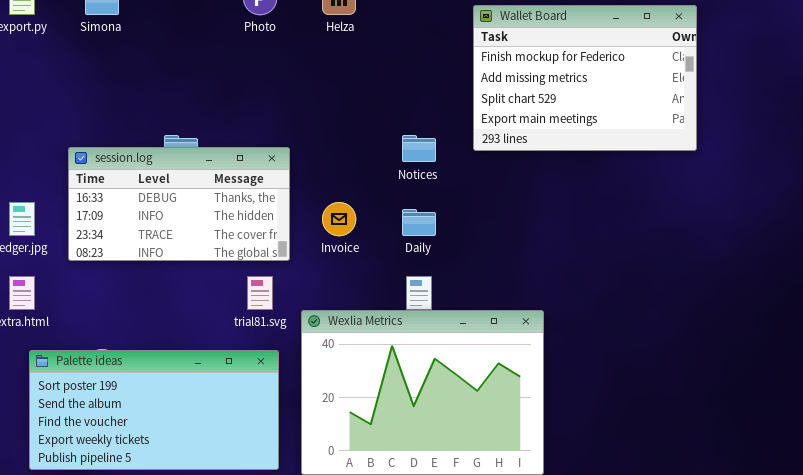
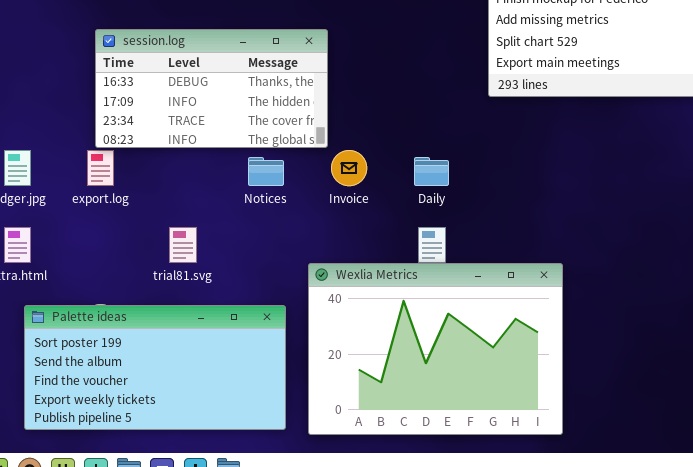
Notices: [402,135,436,162] -> [248,157,284,186], moved
session.log: [68,147,290,261] -> [95,29,328,148], moved
trial81.svg: [247,276,273,310] -> [169,227,197,263], moved

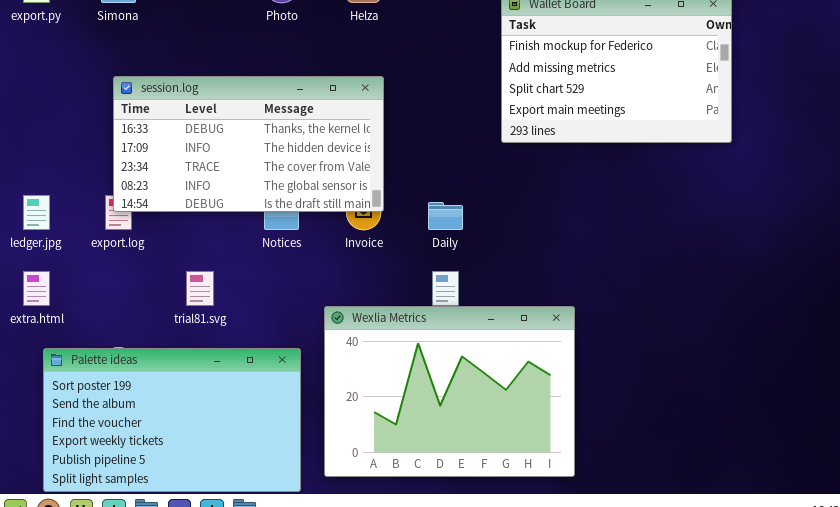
session.log: [95,29,328,148] -> [113,76,384,212], resized
Palette ideas: [24,305,286,430] -> [43,348,301,492], resized

